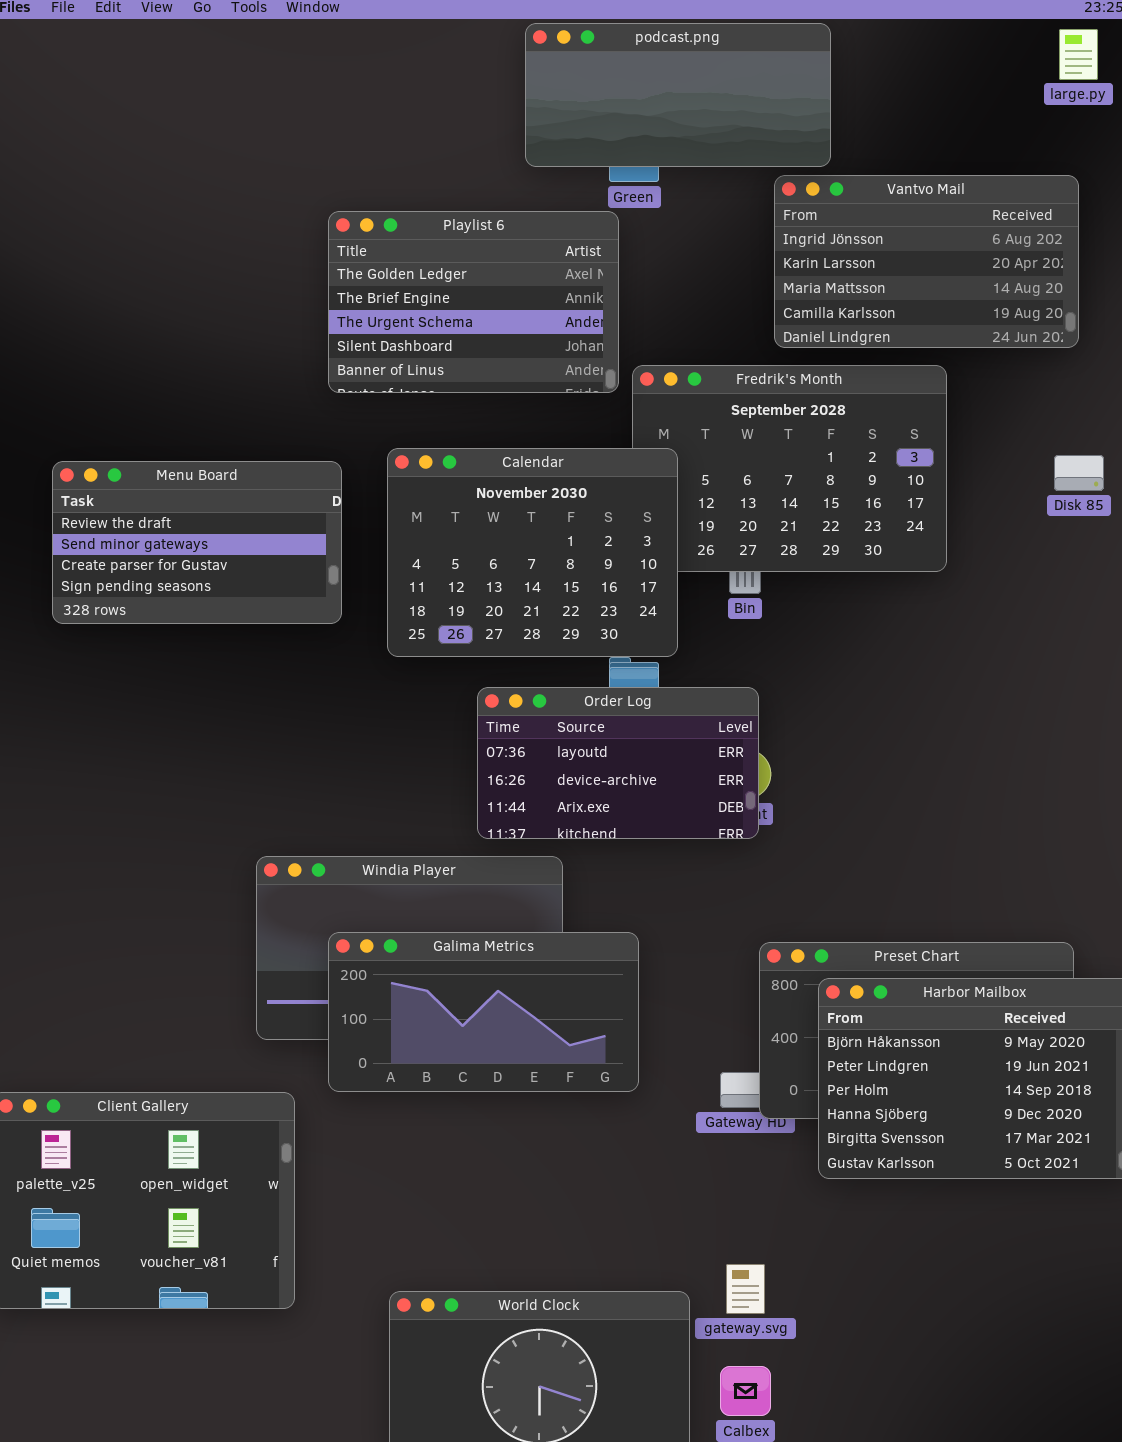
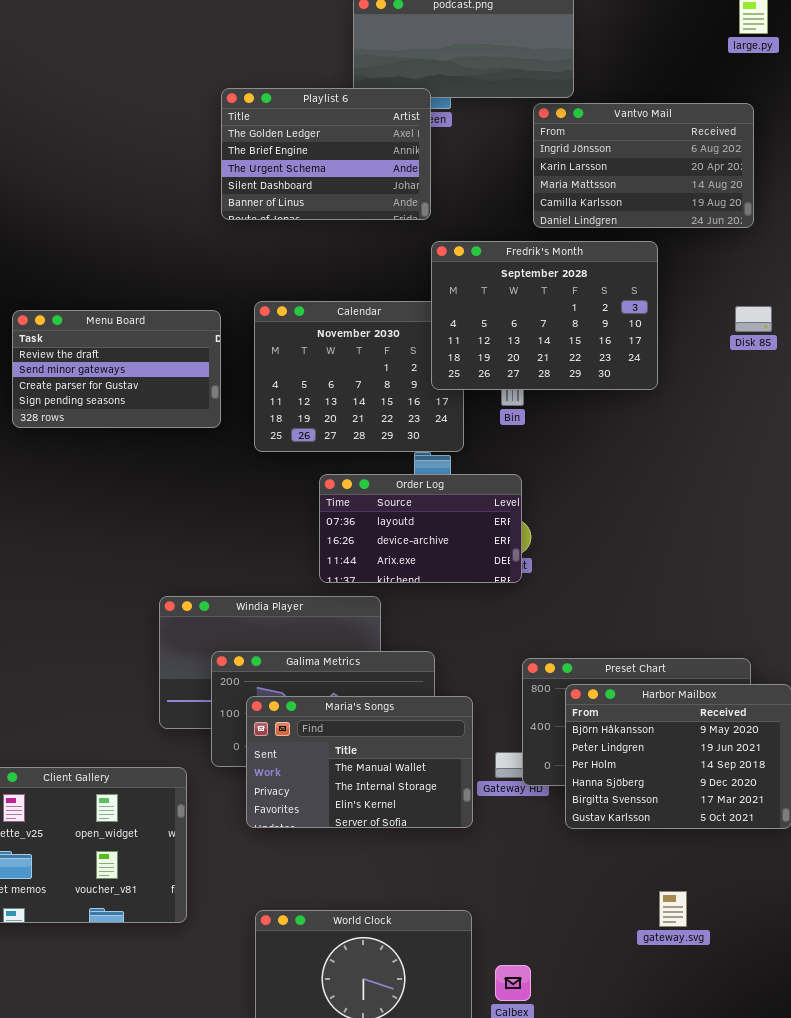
Playlist 6: [328,211,619,393] -> [221,88,431,220], moved
Fredrik's Month: [632,365,947,572] -> [431,241,658,390], raised
Maria's Songs: none -> [246,696,473,828], opened
gateway.svg: [726,1264,765,1314] -> [659,891,687,927], moved

